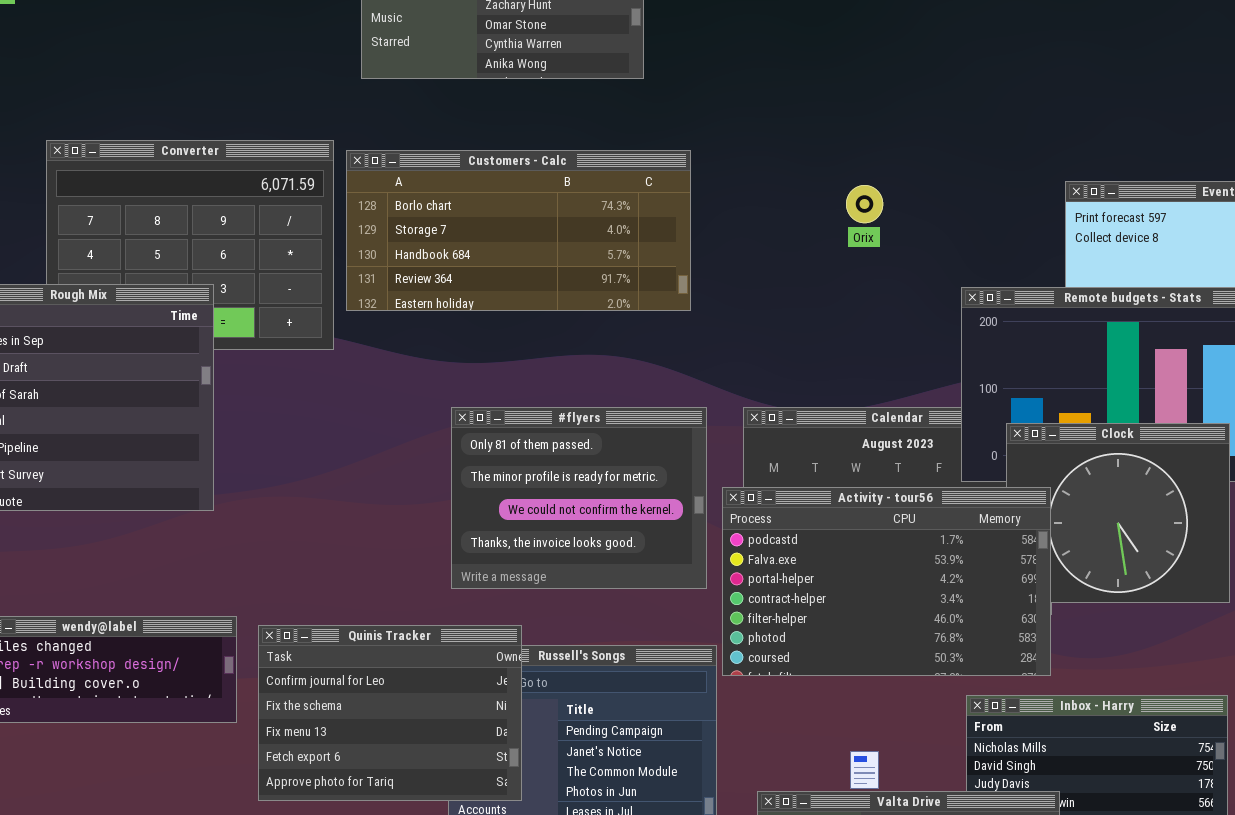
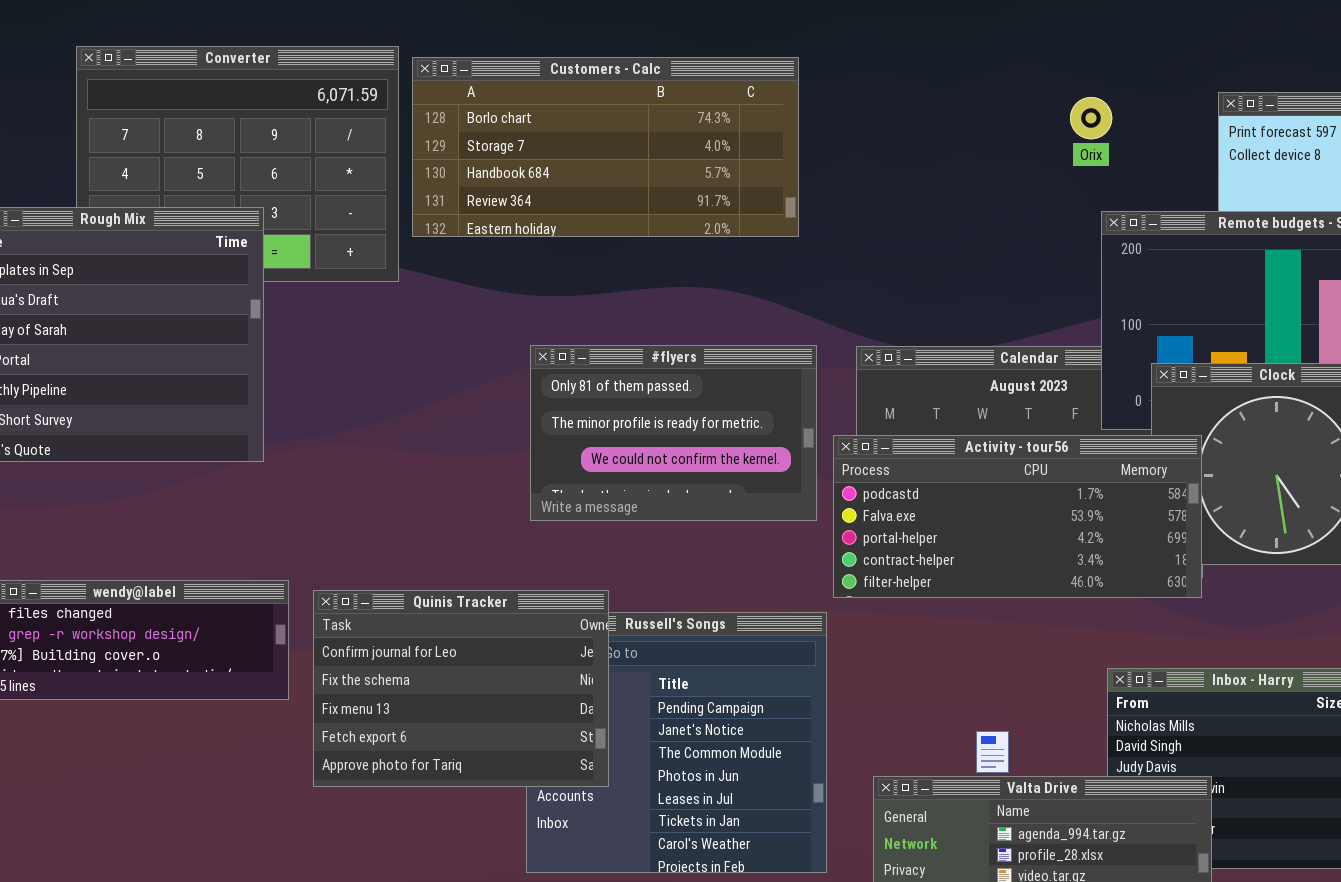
Orix: [846,185,883,223] -> [1070,97,1112,139], moved
#flyers: [451,407,707,589] -> [530,345,817,521], resized
Activity - tour56: [722,487,1051,676] -> [833,435,1202,598], resized

